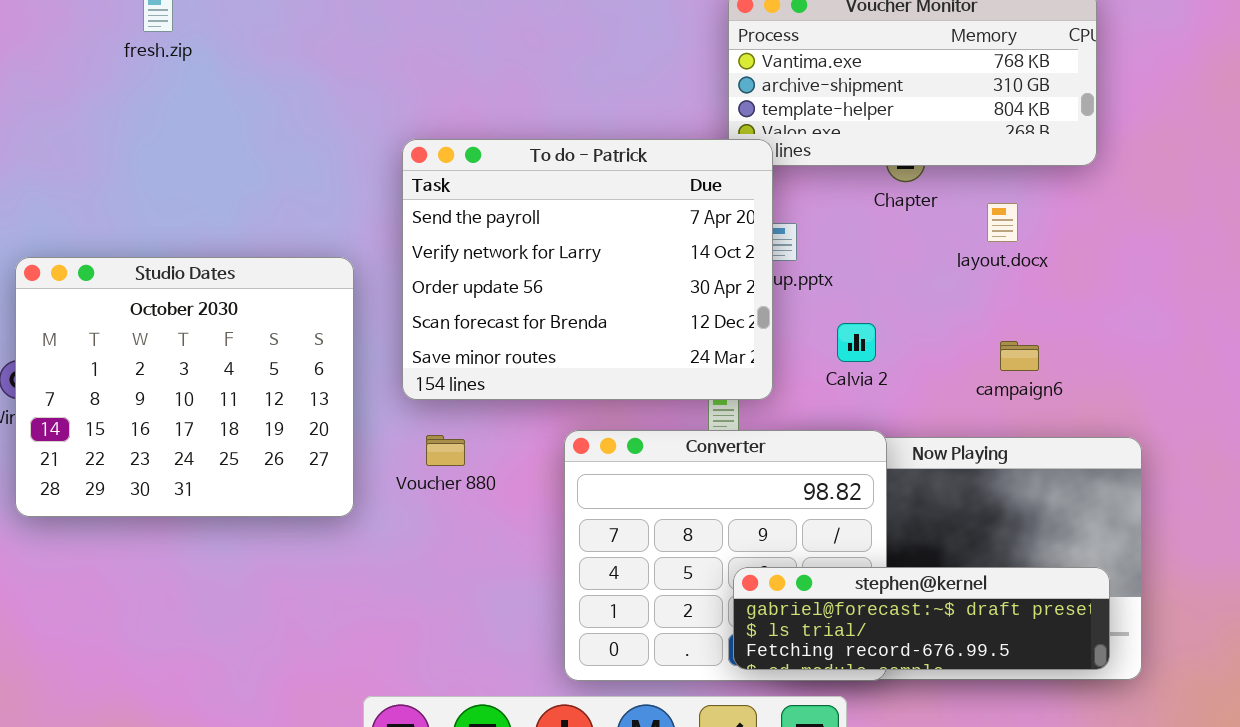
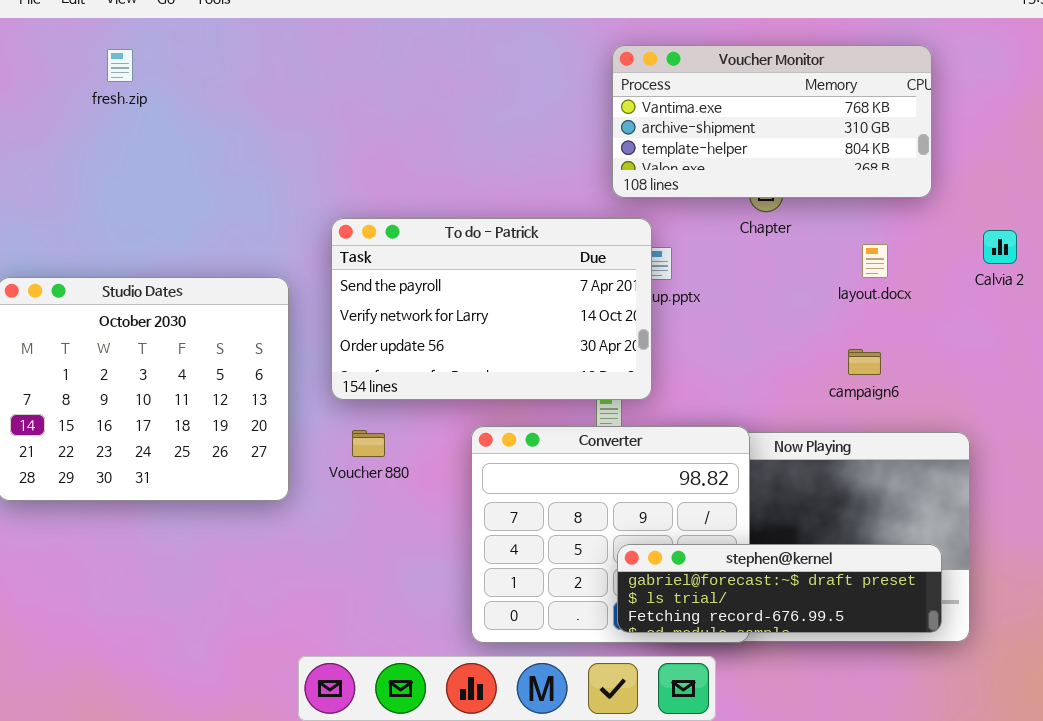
To do - Patrick: [402,139,773,400] -> [331,218,652,400], resized
layout.docx: [987,203,1018,242] -> [862,244,888,278], moved
Calvia 2: [837,323,876,362] -> [983,230,1017,264], moved

